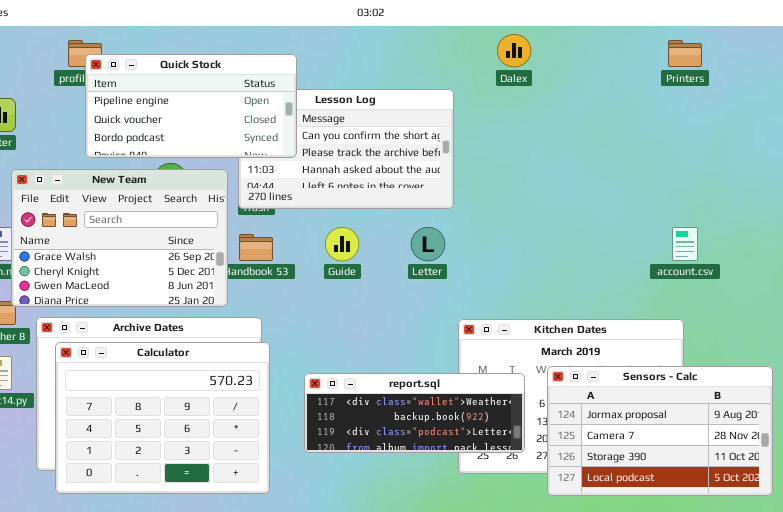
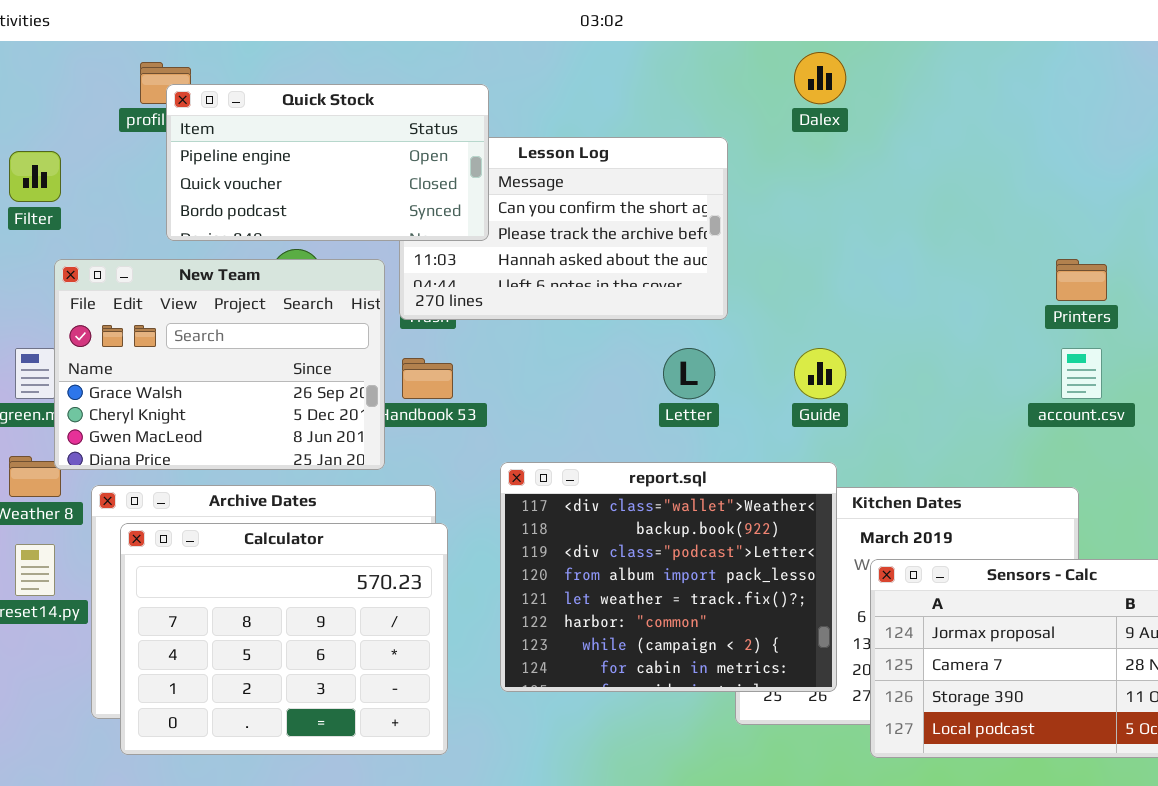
Printers: [668,40,702,67] -> [1056,259,1107,301], moved
Guide: [325,227,359,261] -> [794,348,846,399], moved
report.sql: [304,373,525,453] -> [500,462,837,692], resized

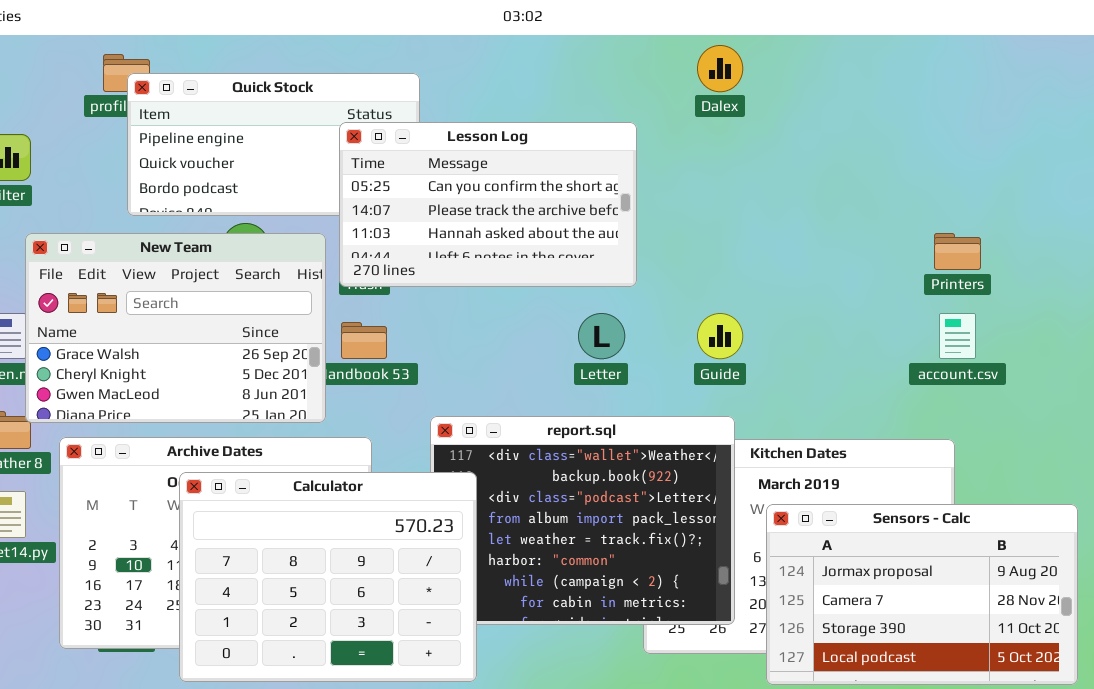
Lesson Log: [399,137,728,320] -> [339,122,637,287], raised
Calculator: [120,523,448,755] -> [179,472,477,682], moved

